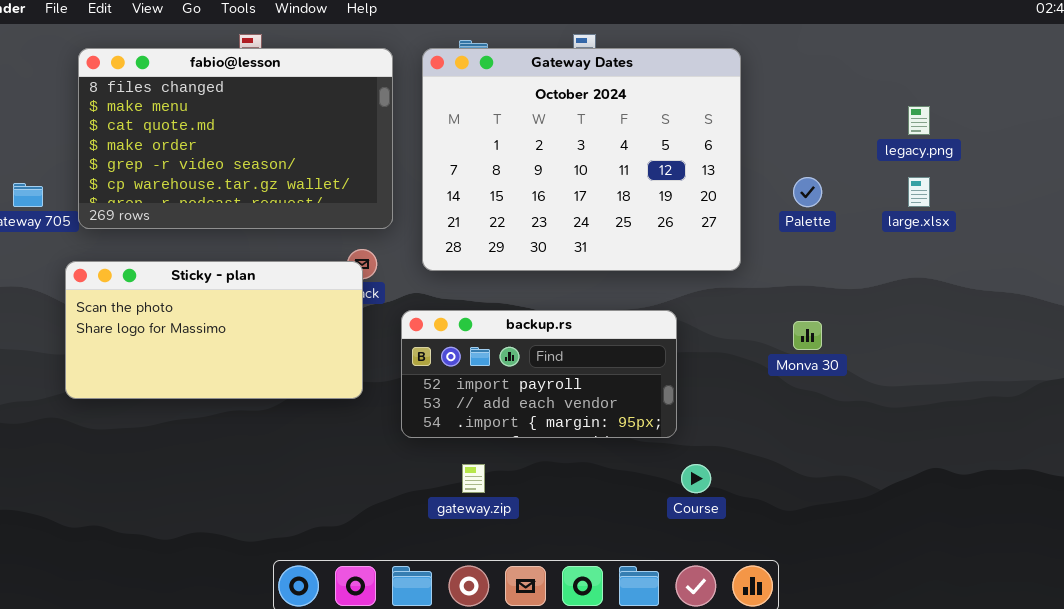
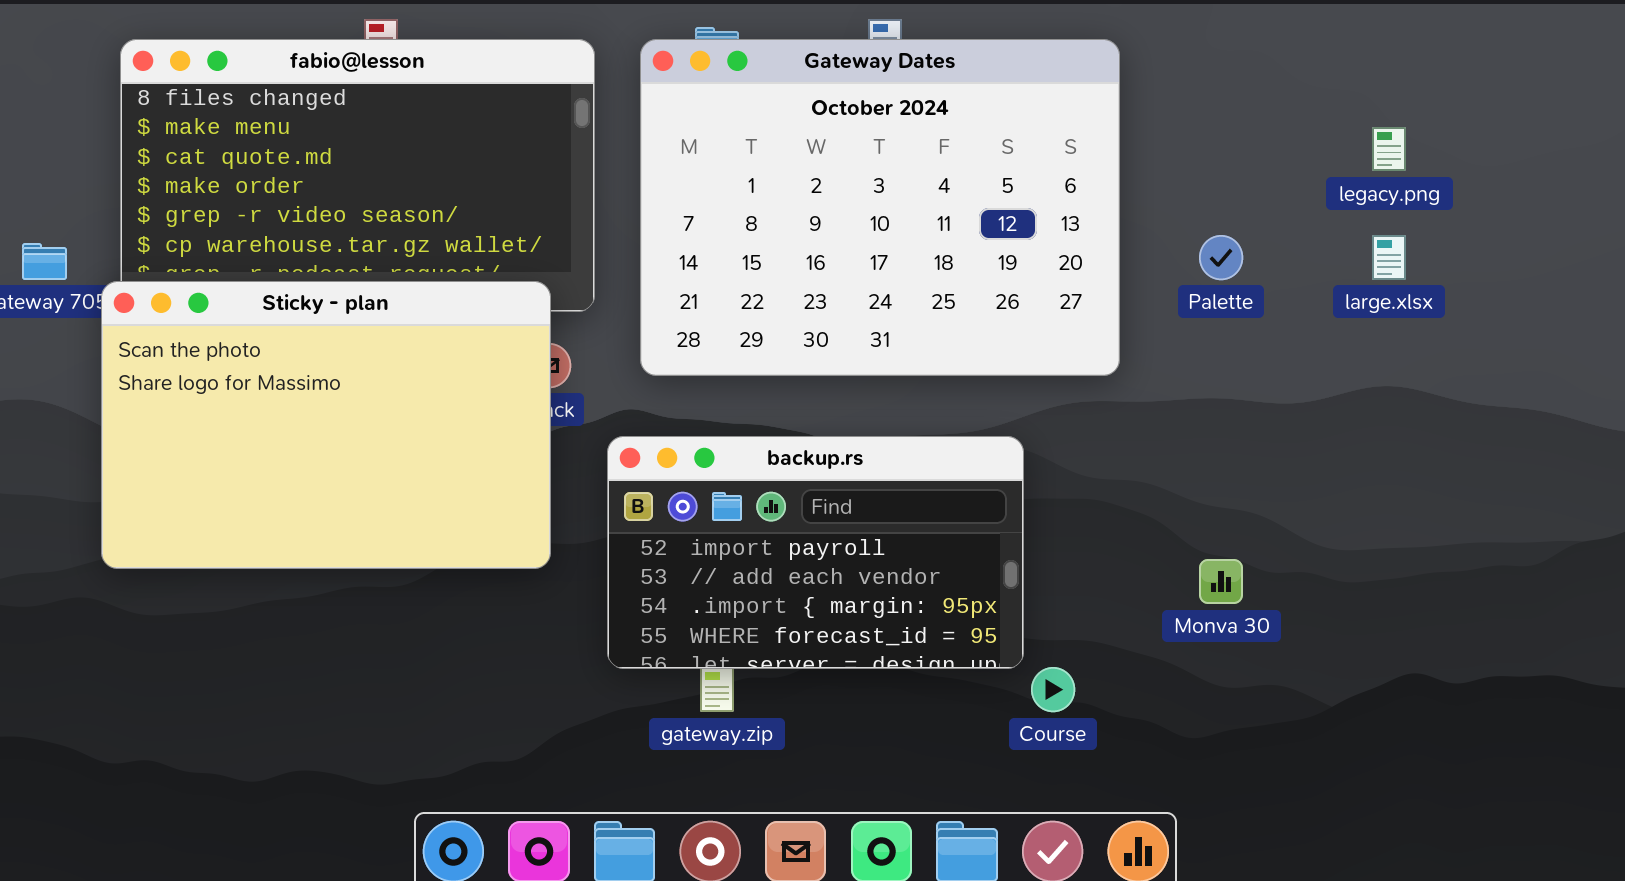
Sticky - plan: [65,261,363,399] -> [101,281,551,569], resized
backup.rs: [401,310,677,438] -> [607,436,1024,669], resized
Monva 30: [793,321,822,350] -> [1199,559,1243,604], moved

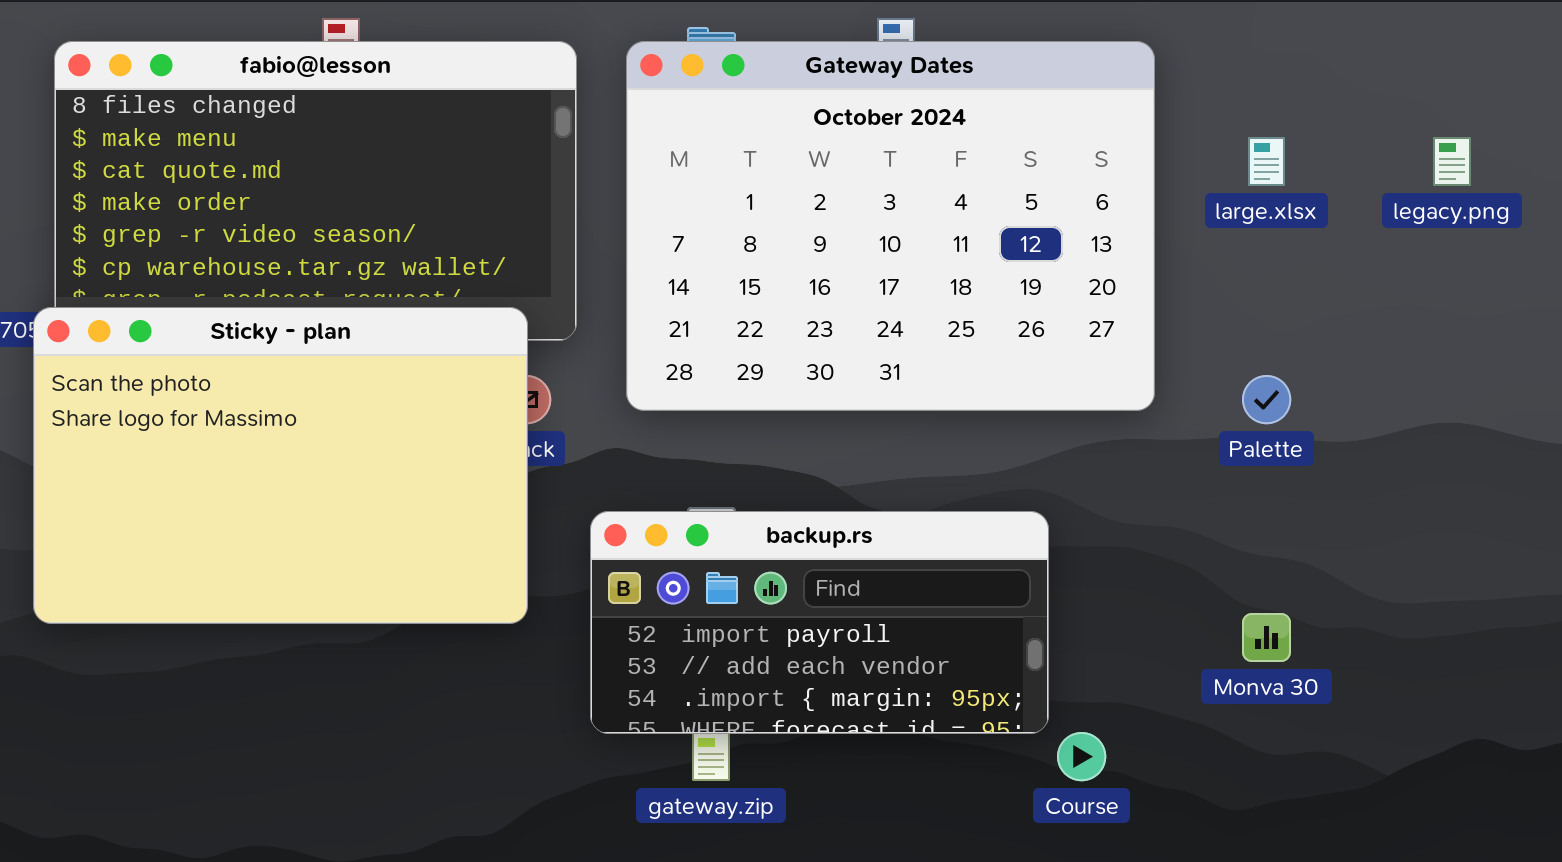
Palette: [1199,235,1243,280] -> [1242,375,1291,424], moved
large.xlsx: [1372,235,1406,280] -> [1248,137,1285,186], moved
backup.rs: [607,436,1024,669] -> [590,511,1049,734], resized

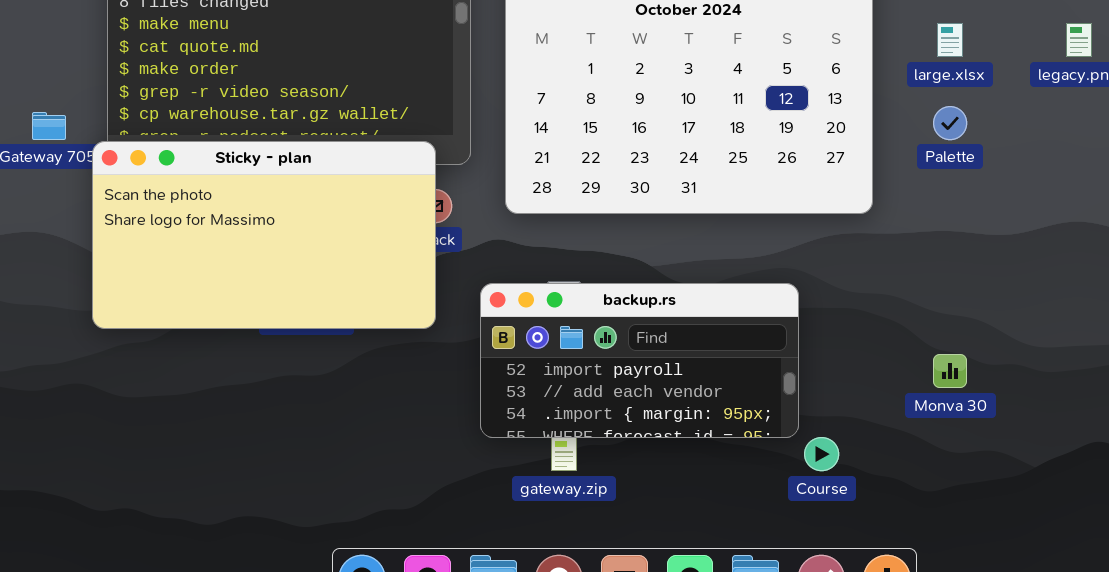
Sticky - plan: [33,307,528,624] -> [92,141,436,329], resized
Palette: [1242,375,1291,424] -> [933,106,967,140], moved

